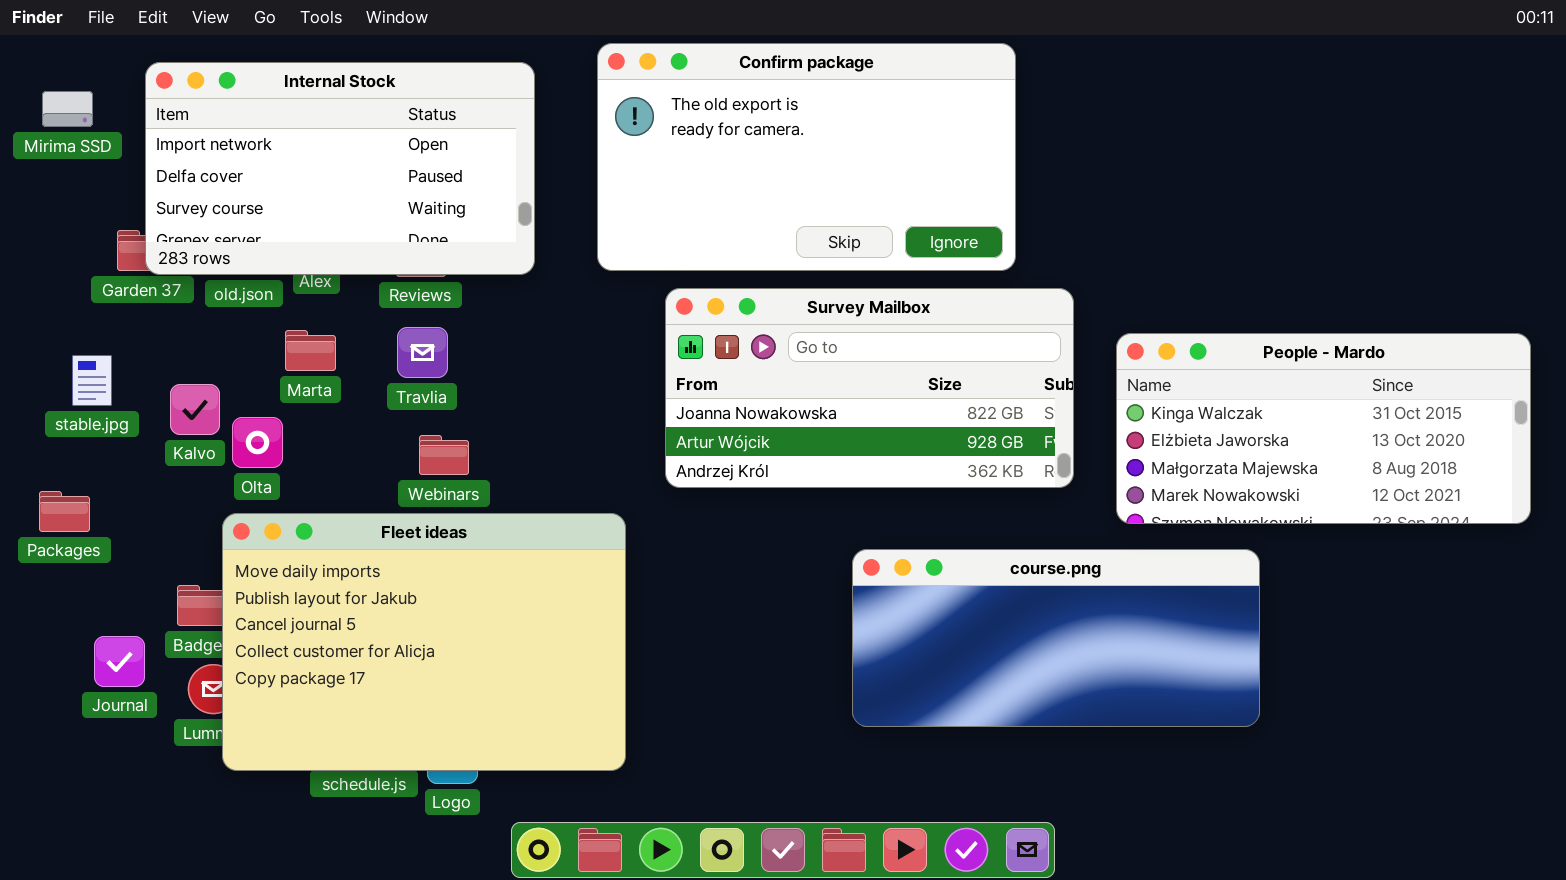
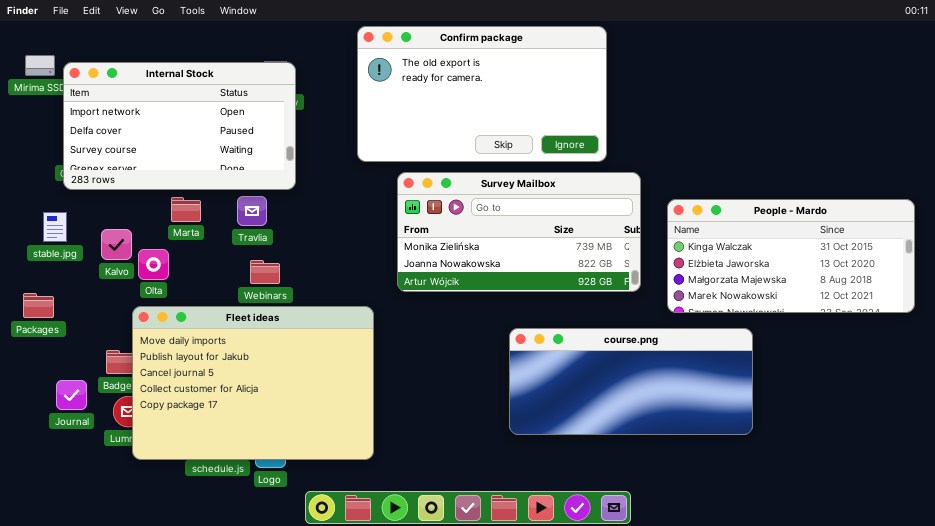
Internal Stock: [145,62,535,275] -> [63,62,296,190], moved
Survey Mailbox: [665,288,1074,488] -> [397,172,641,292], scrolled up 1 row

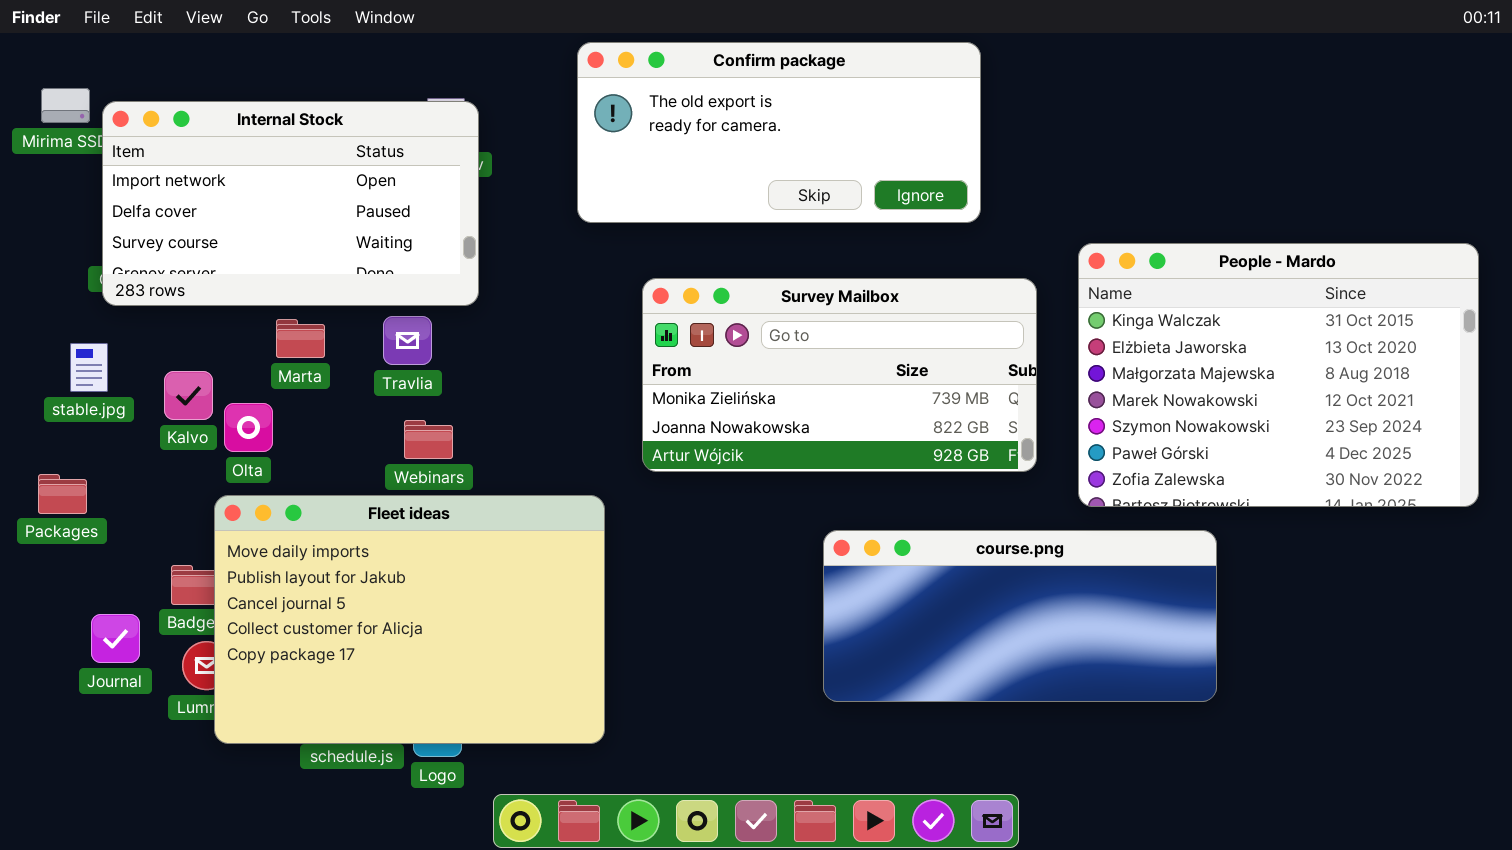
Confirm package: [357,26,607,162] -> [577,42,981,223], resized
People - Mardo: [667,199,915,313] -> [1078,243,1479,507], resized

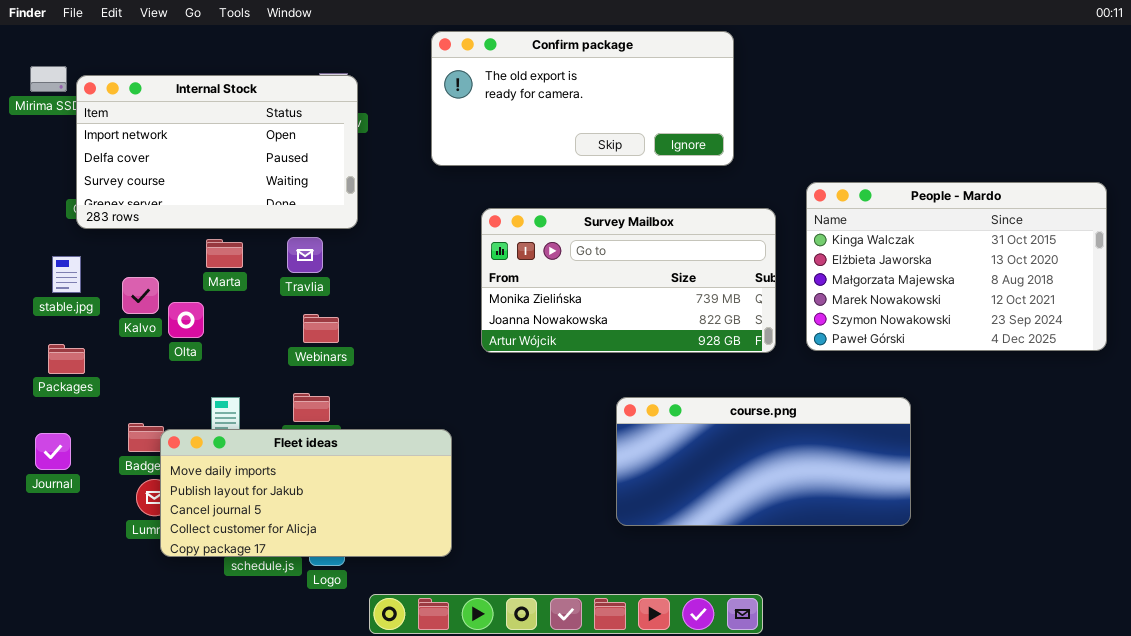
People - Mardo: [1078,243,1479,507] -> [806,182,1107,351], resized
Packages: [38,474,87,514] -> [48,344,85,374], moved
Fleet ideas: [214,495,605,744] -> [160,429,452,557], resized
Journal: [91,614,140,663] -> [35,433,71,470], moved

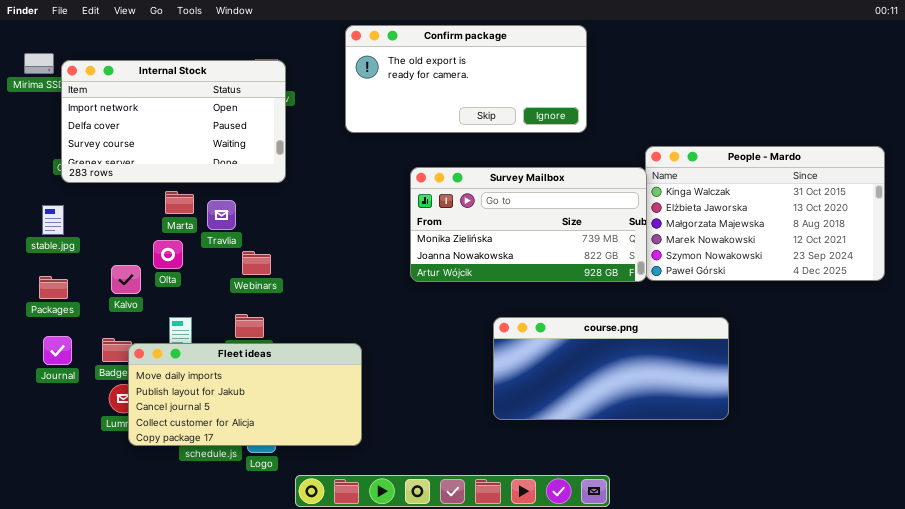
Survey Mailbox: [481,208,776,353] -> [410,167,647,282], moved
Travlia: [287,237,323,273] -> [207,200,236,230], moved
Kalvo: [122,277,159,314] -> [111,265,141,294], moved
Olta: [168,302,204,338] -> [153,240,183,269], moved
Journal: [35,433,71,470] -> [43,336,72,365], moved

